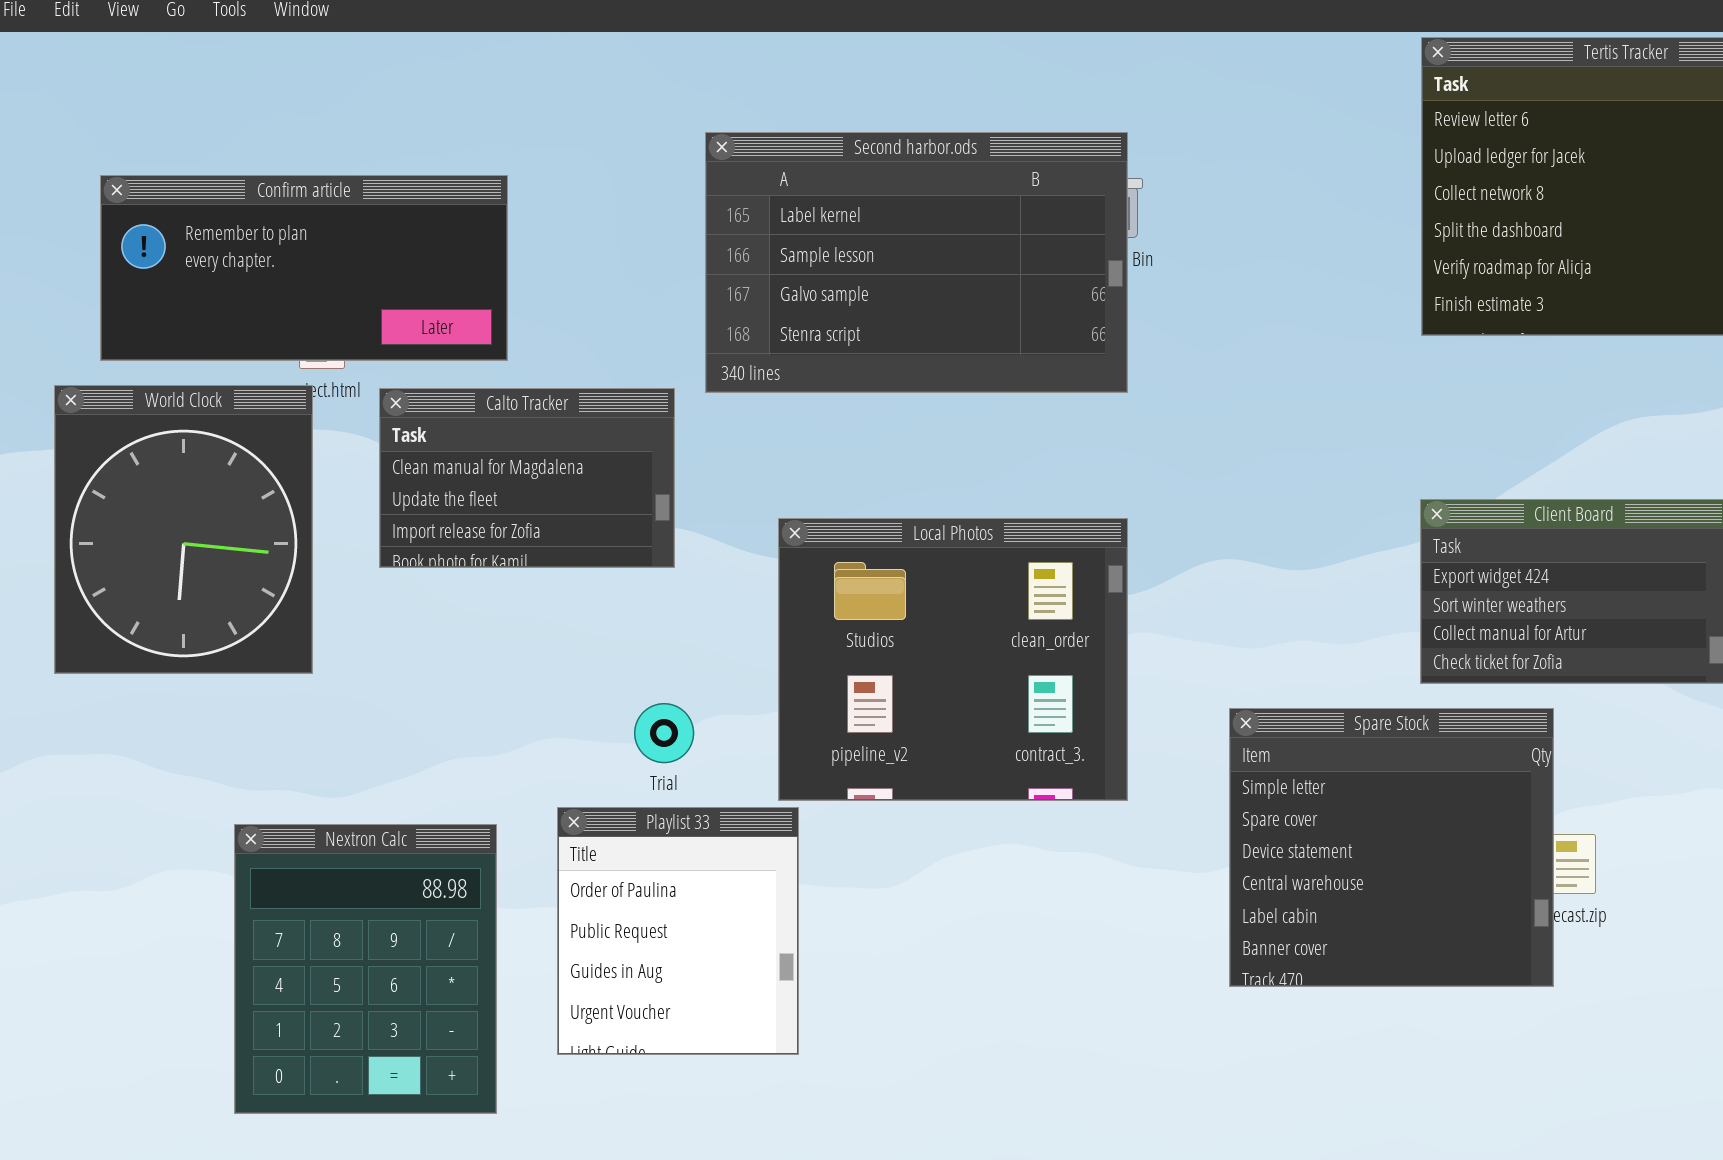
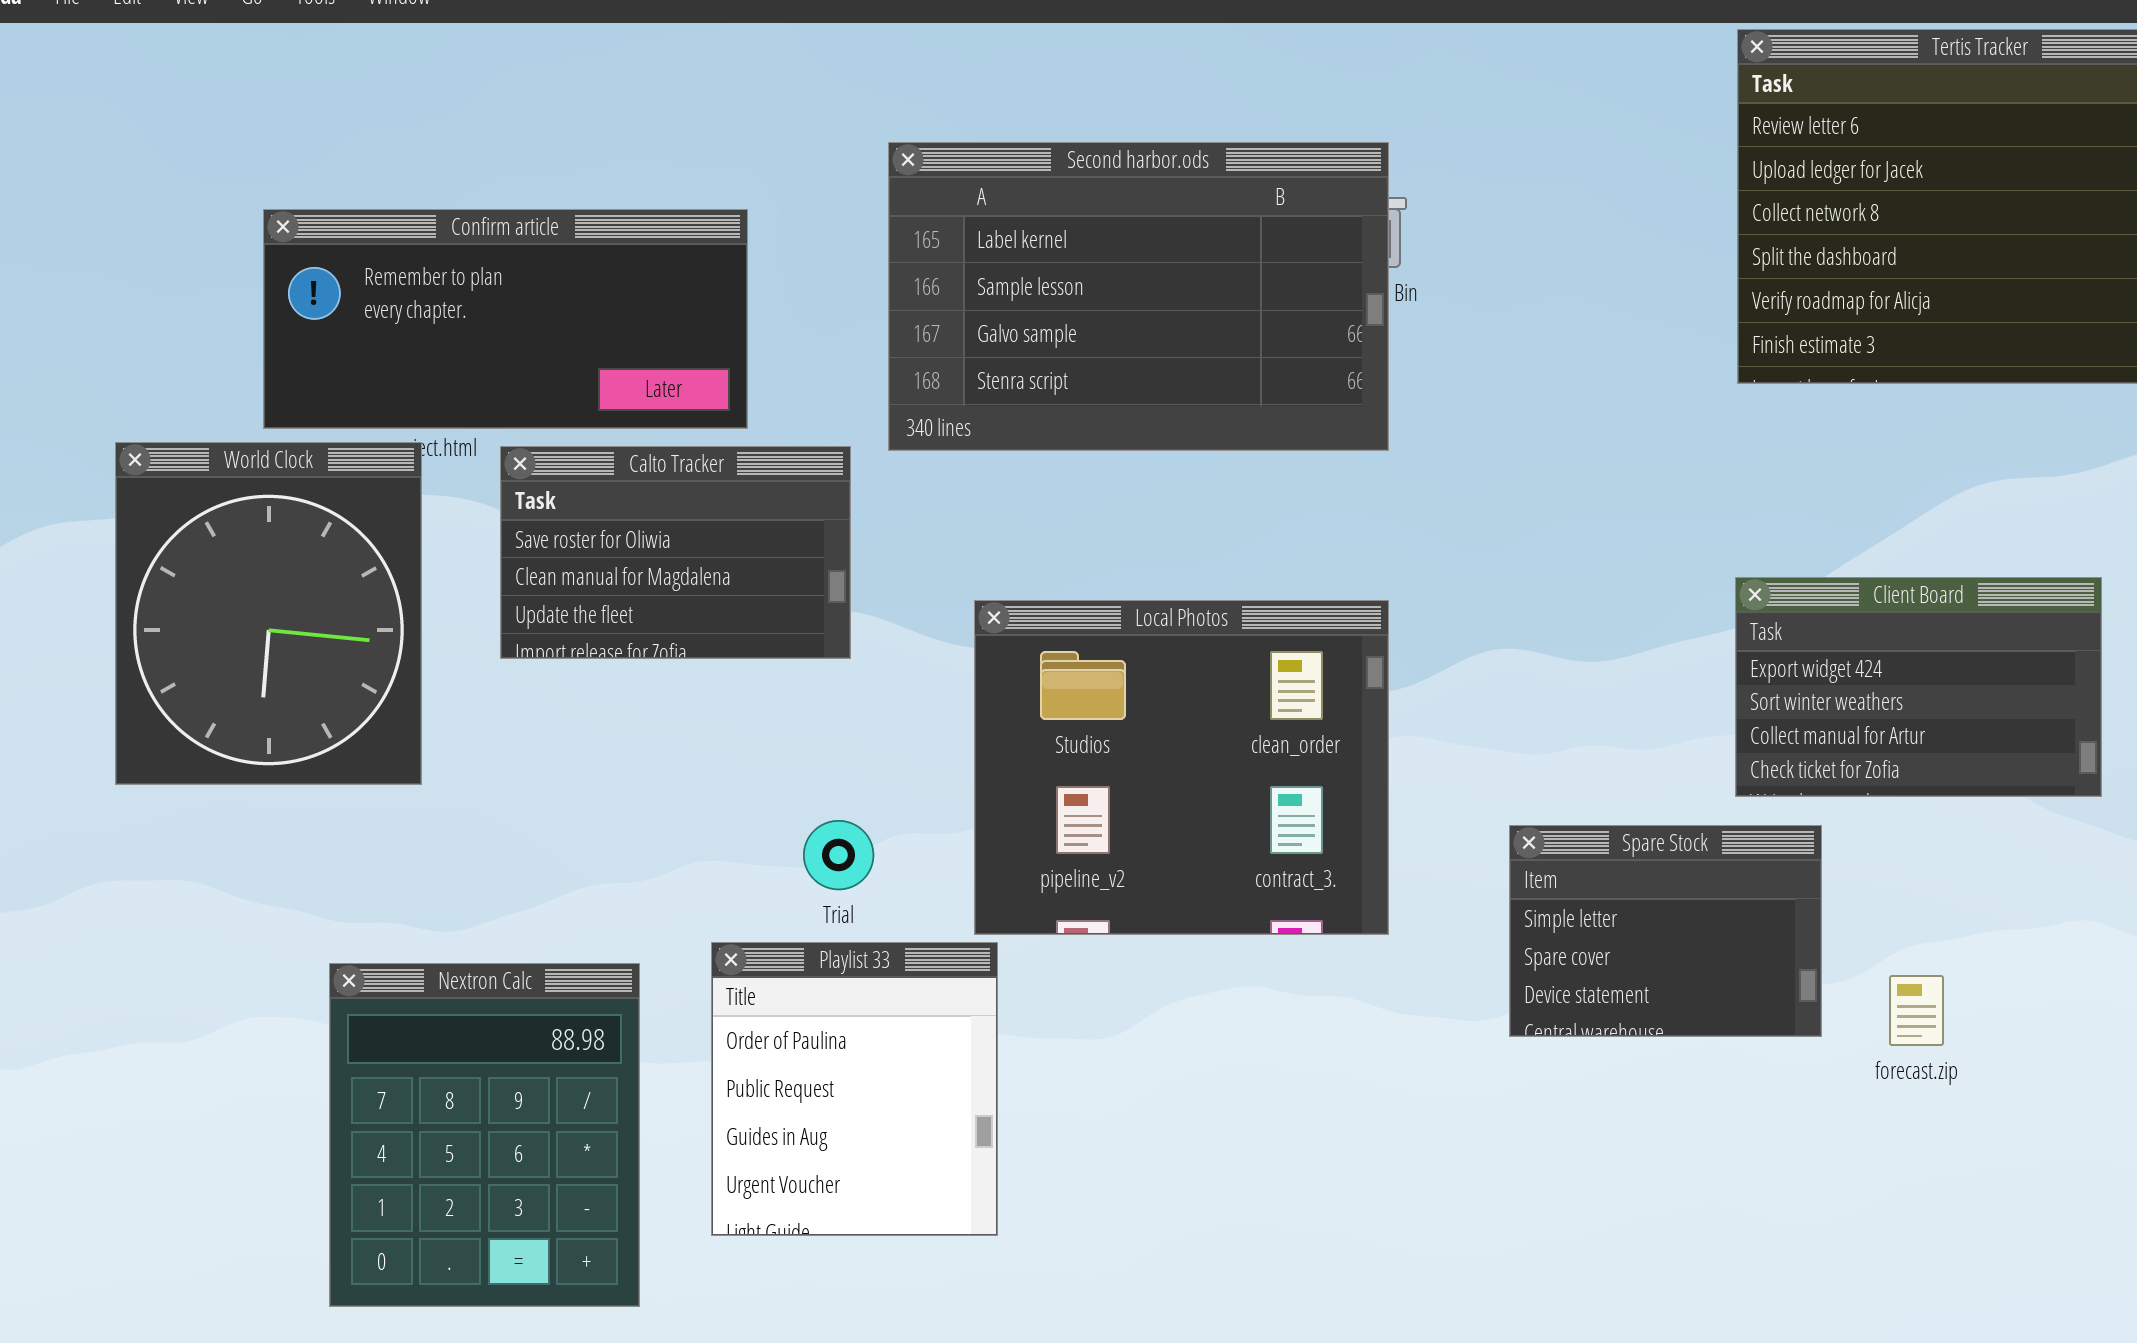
Confirm article: [100,175,508,361] -> [263,209,748,429], moved
Calto Tracker: [379,388,675,568] -> [500,446,851,659], scrolled up 1 row
Spare Stock: [1229,708,1554,987] -> [1509,825,1822,1037], resized

